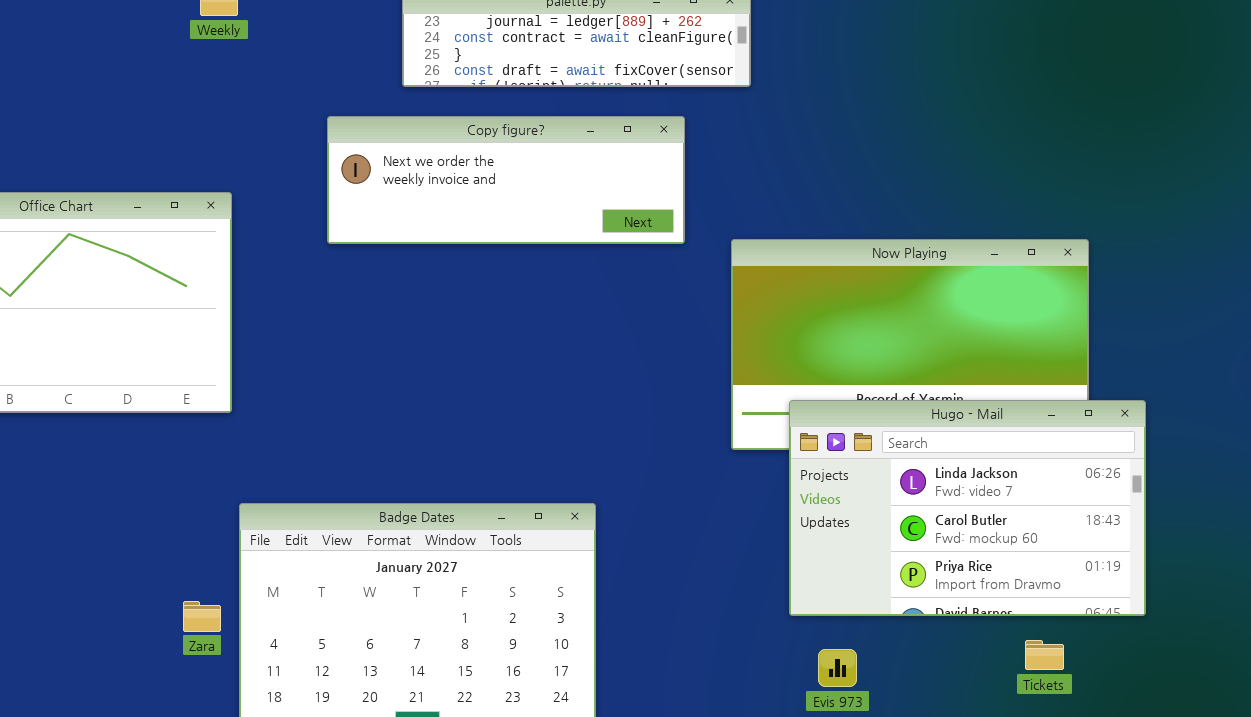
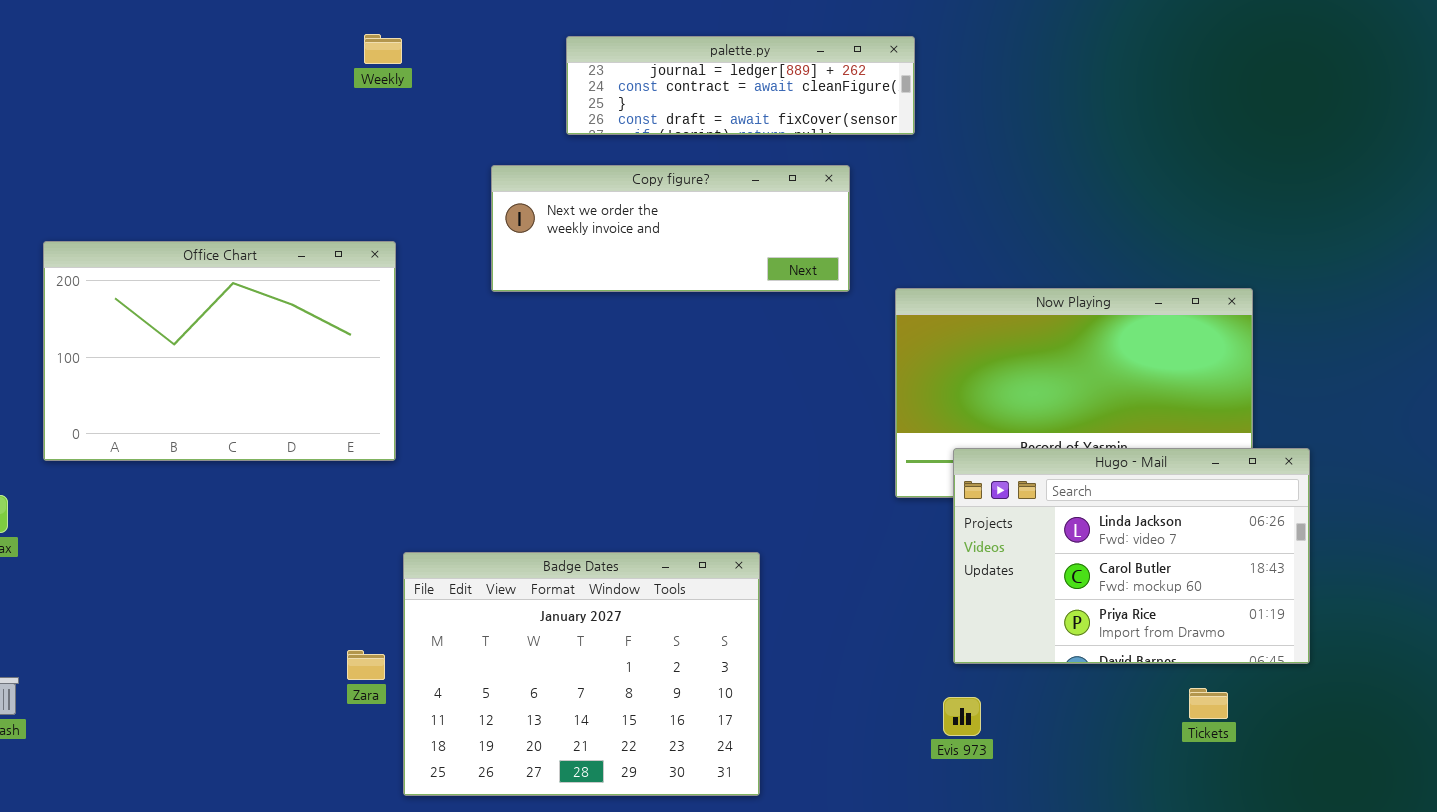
Evis 973: [818,649,857,687] -> [943,697,981,736], moved

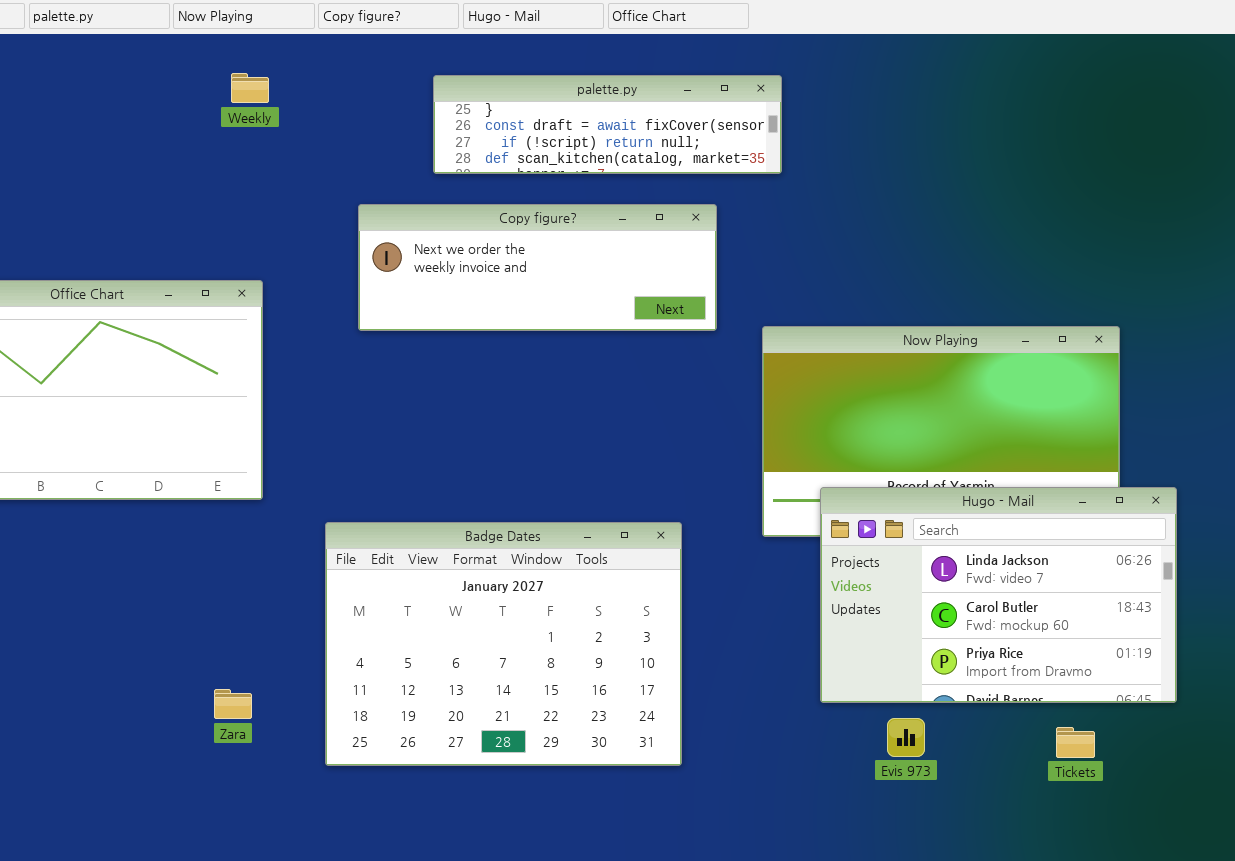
palette.py: [566,36,915,135] -> [433,75,782,174], scrolled down 2 rows
Badge Dates: [403,552,760,796] -> [325,522,682,766], moved
Evis 973: [943,697,981,736] -> [887,718,925,757], moved

